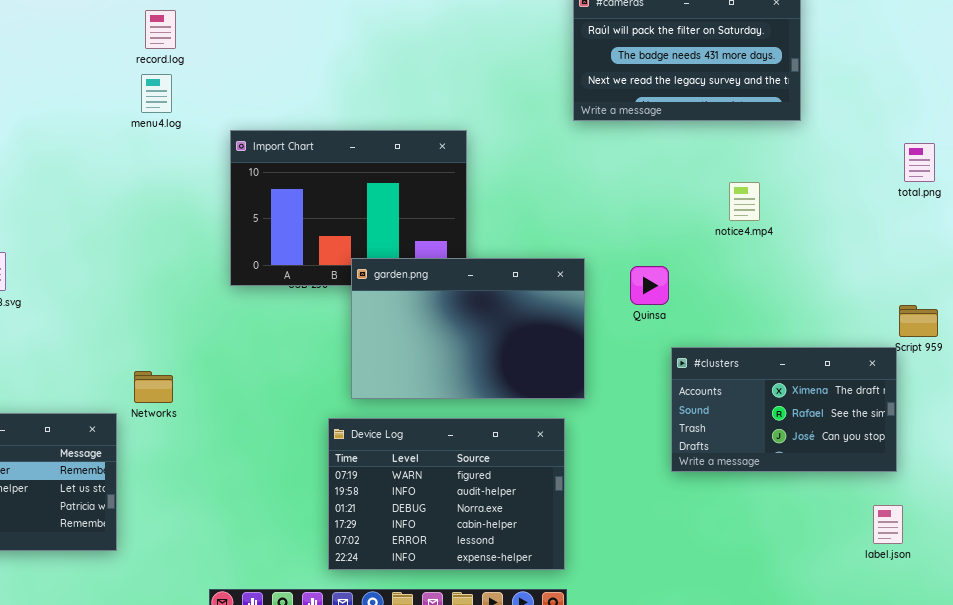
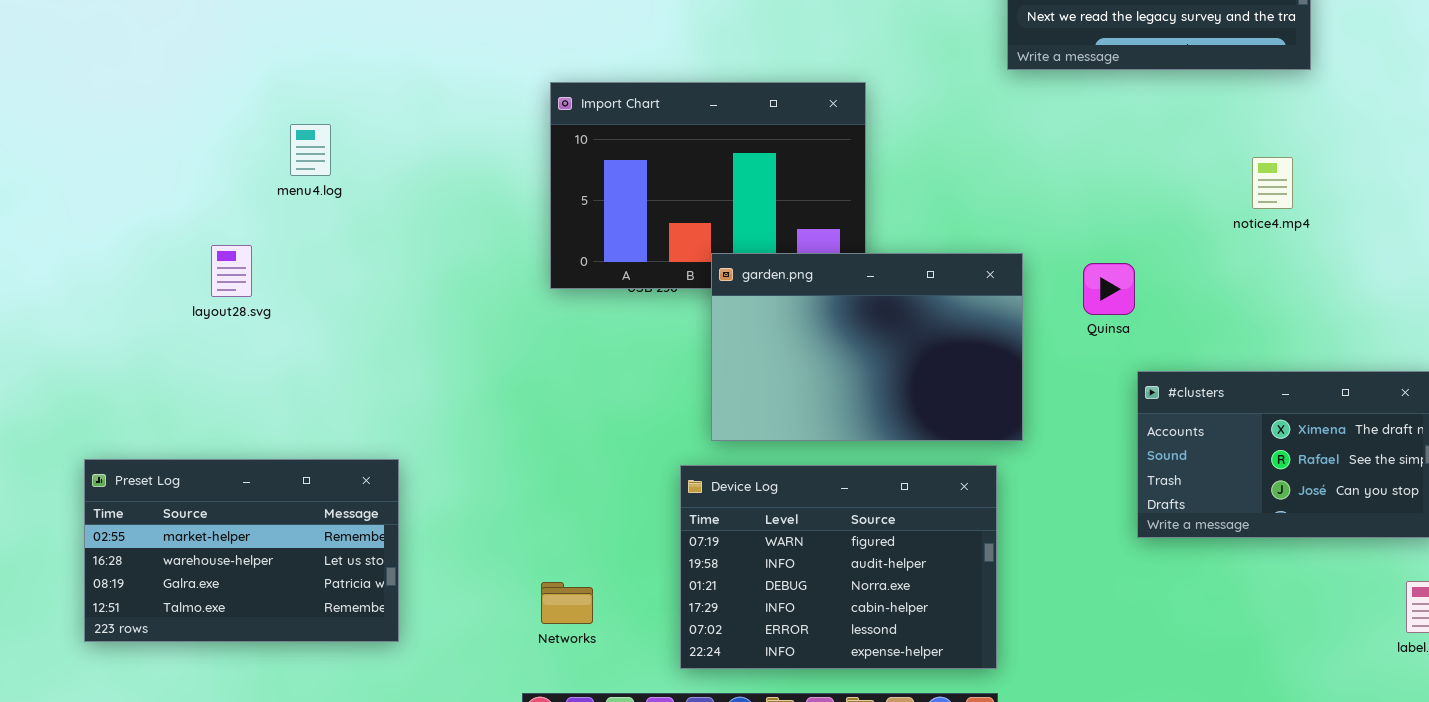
menu4.log: [141,74,172,113] -> [290,124,331,176], moved
notice4.mp4: [729,182,760,221] -> [1252,157,1293,209], moved
Networks: [134,371,173,403] -> [541,582,593,624], moved

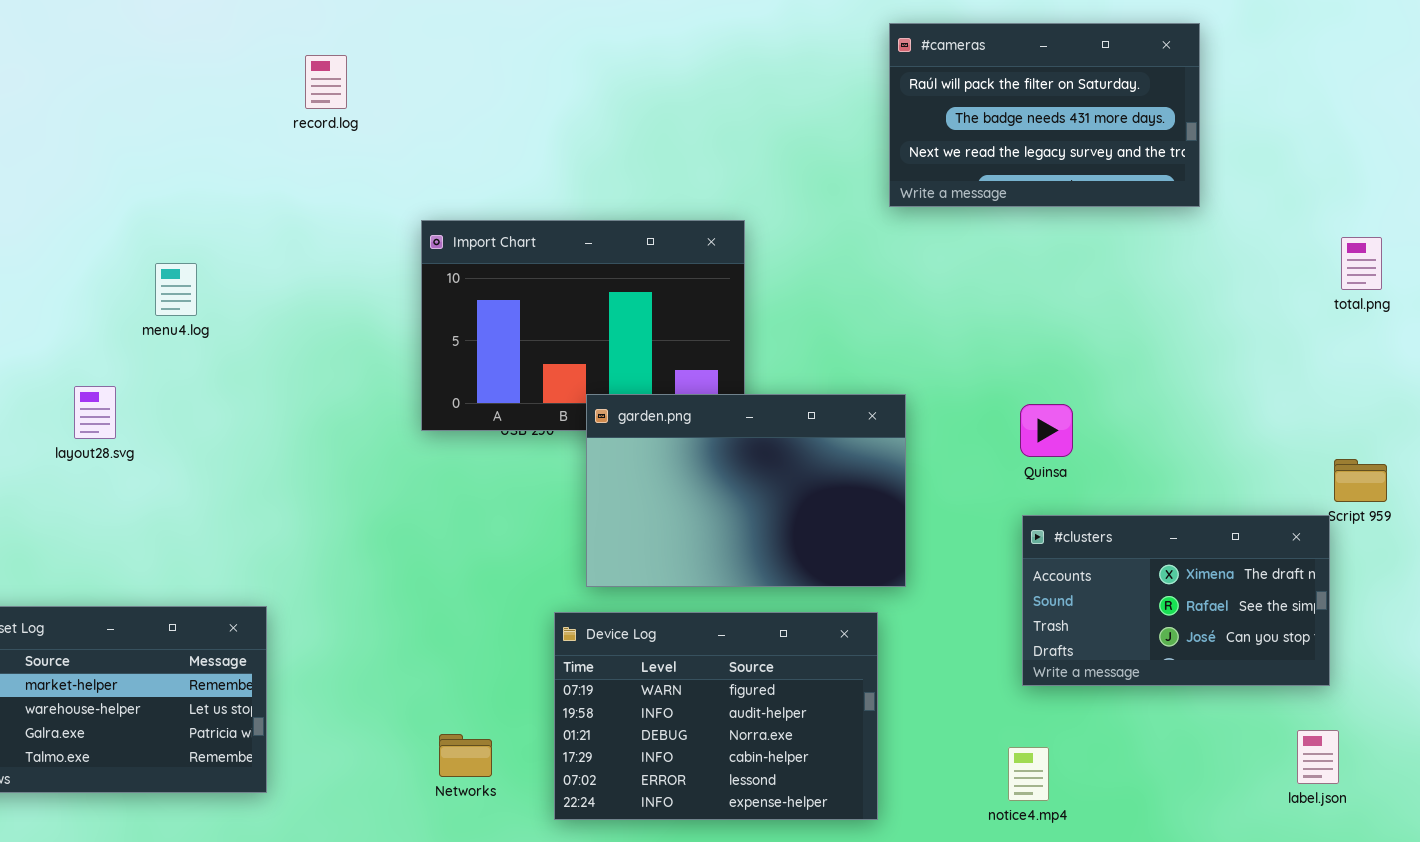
notice4.mp4: [1252,157,1293,209] -> [1008,747,1049,801], moved
Quinsa: [1083,263,1135,315] -> [1020,404,1073,457], moved
Networks: [541,582,593,624] -> [439,734,492,777], moved

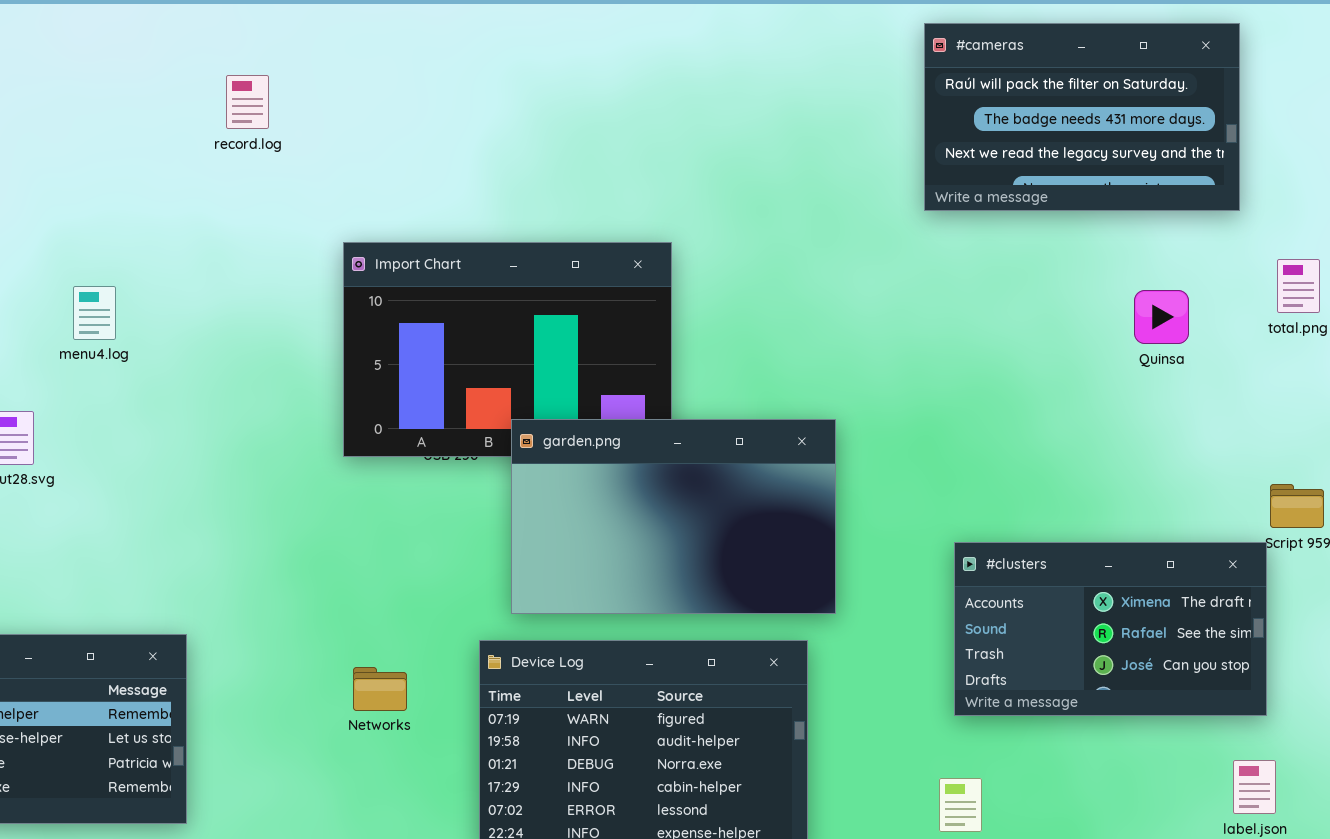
#cameras: [889,23,1200,207] -> [924,23,1240,211], moved
Quinsa: [1020,404,1073,457] -> [1134,290,1189,344], moved
Networks: [439,734,492,777] -> [353,667,407,711], moved

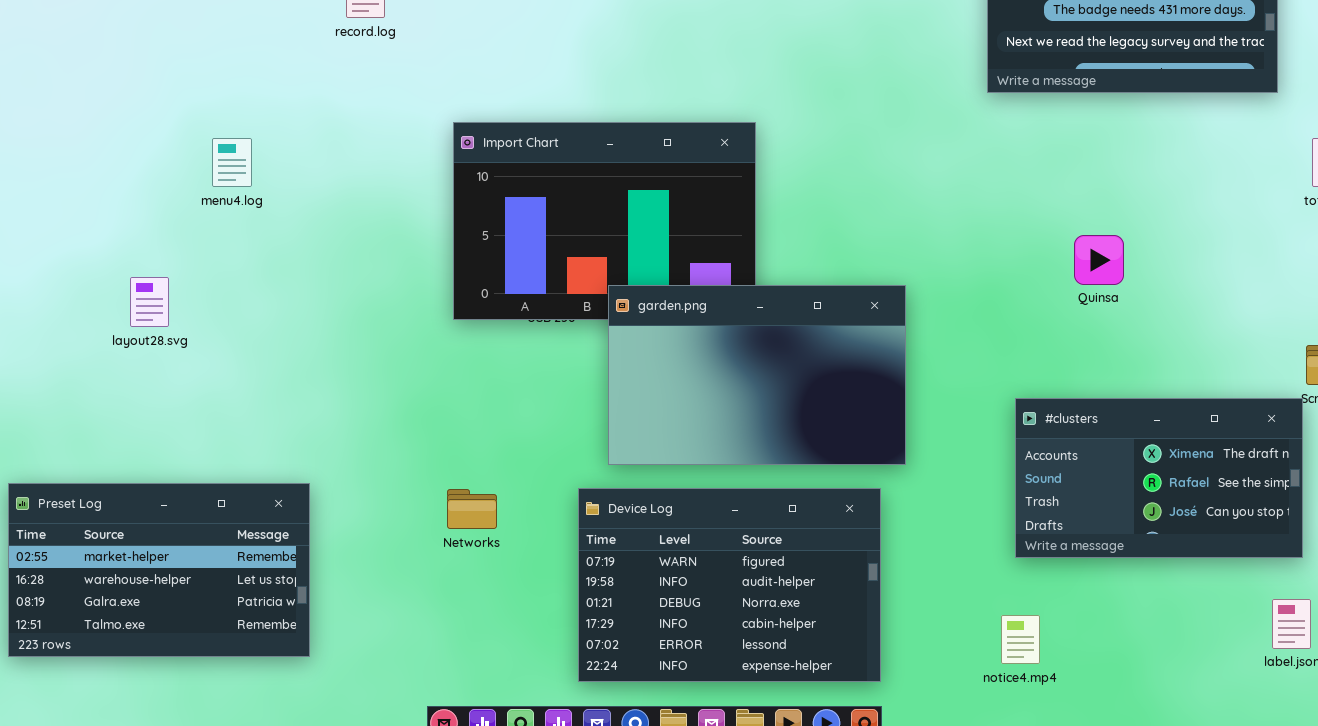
menu4.log: [73,286,116,340] -> [212,138,252,187], moved
Quinsa: [1134,290,1189,344] -> [1074,235,1124,285], moved
Networks: [353,667,407,711] -> [447,489,497,529], moved

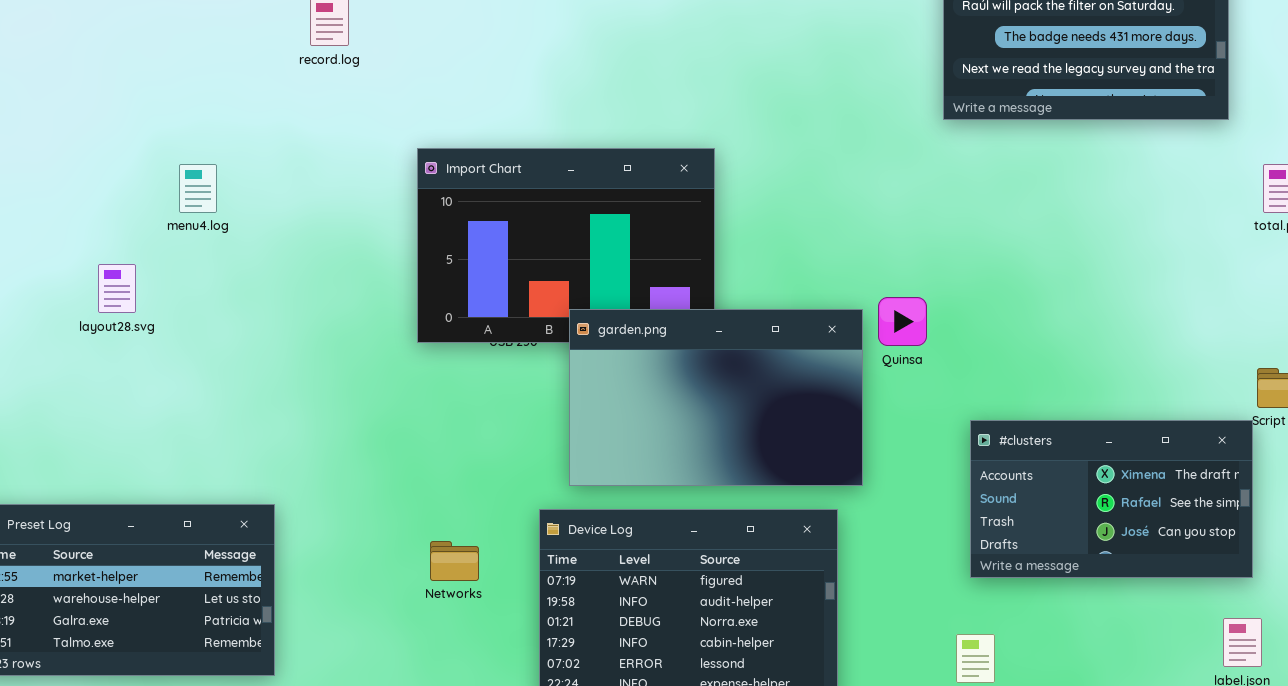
Quinsa: [1074,235,1124,285] -> [878,297,927,346], moved
layout28.svg: [130,277,169,327] -> [98,264,136,313], moved
Networks: [447,489,497,529] -> [430,541,479,581], moved

